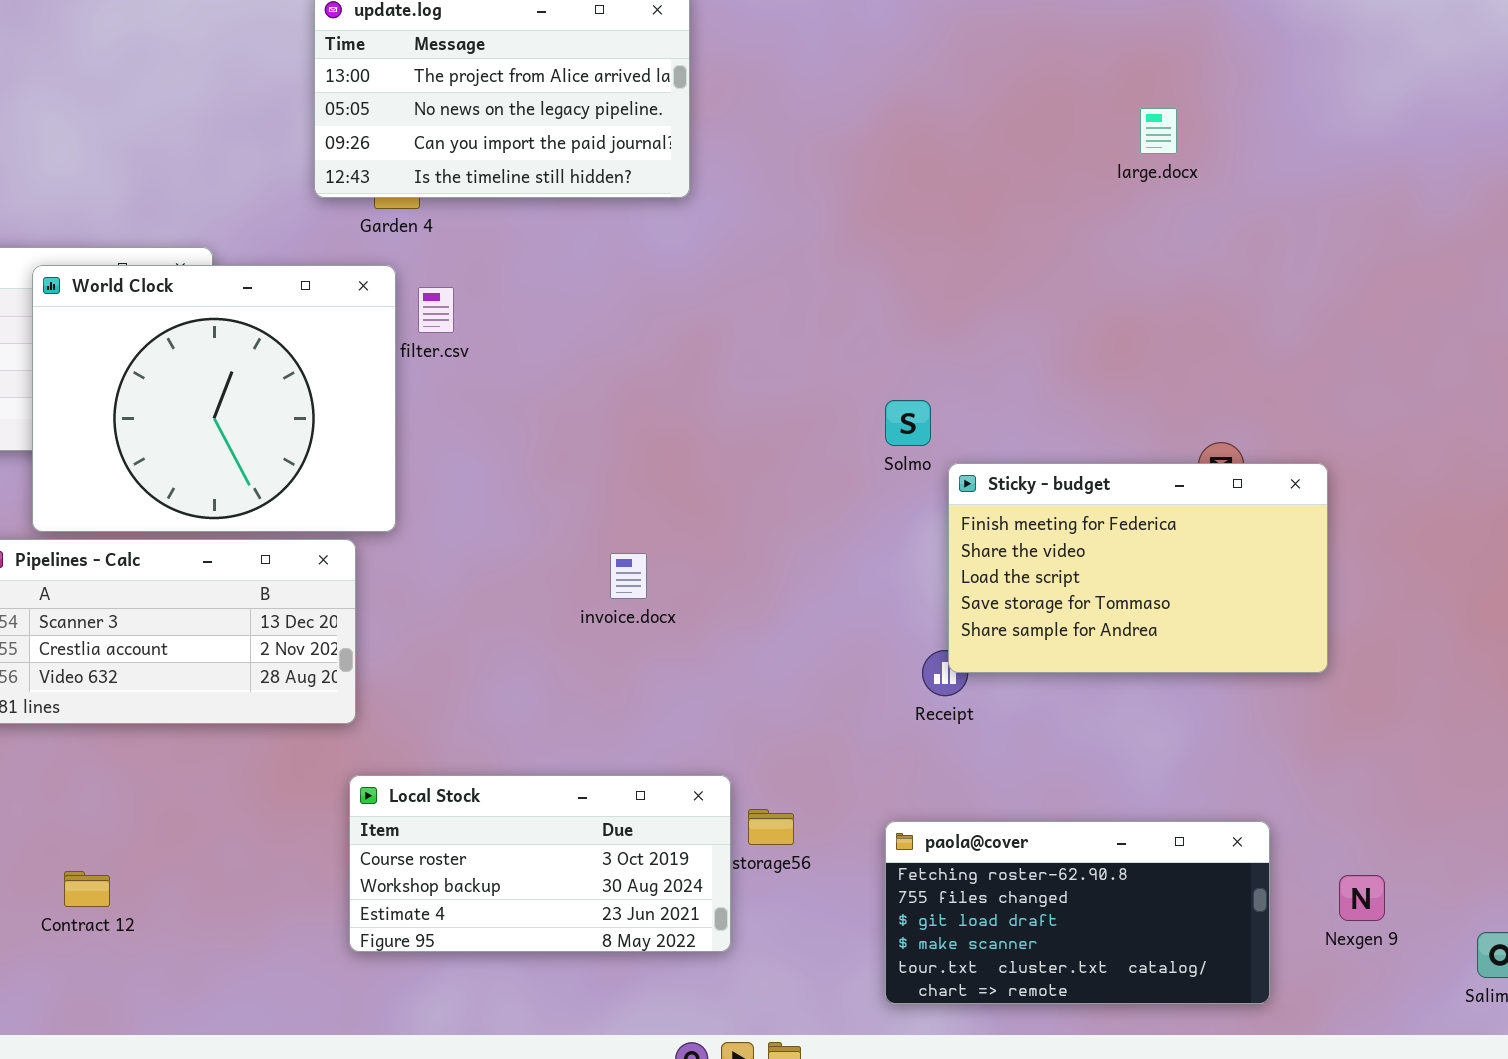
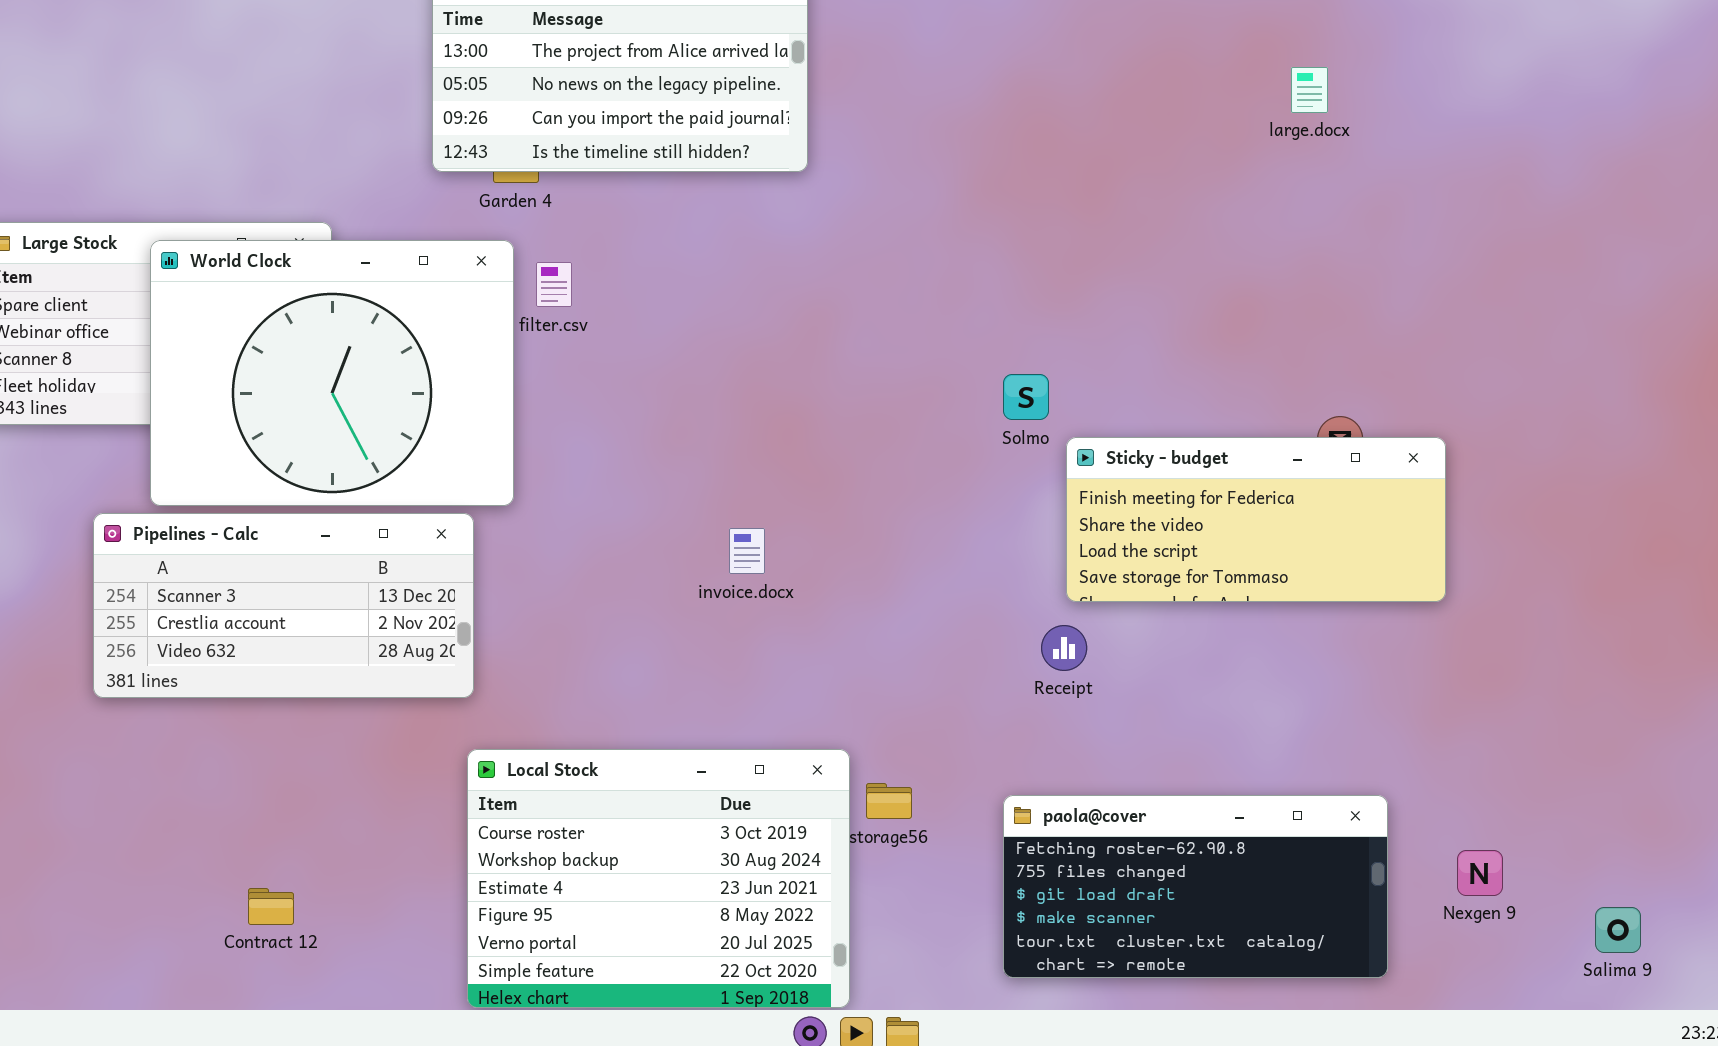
large.docx: [1140,108,1177,154] -> [1291,67,1328,113], moved
Sticky - budget: [948,463,1328,673] -> [1066,437,1446,602], resized
Local Stock: [349,775,731,952] -> [467,749,850,1008], resized
Contract 12: [64,871,110,907] -> [248,888,294,925], moved

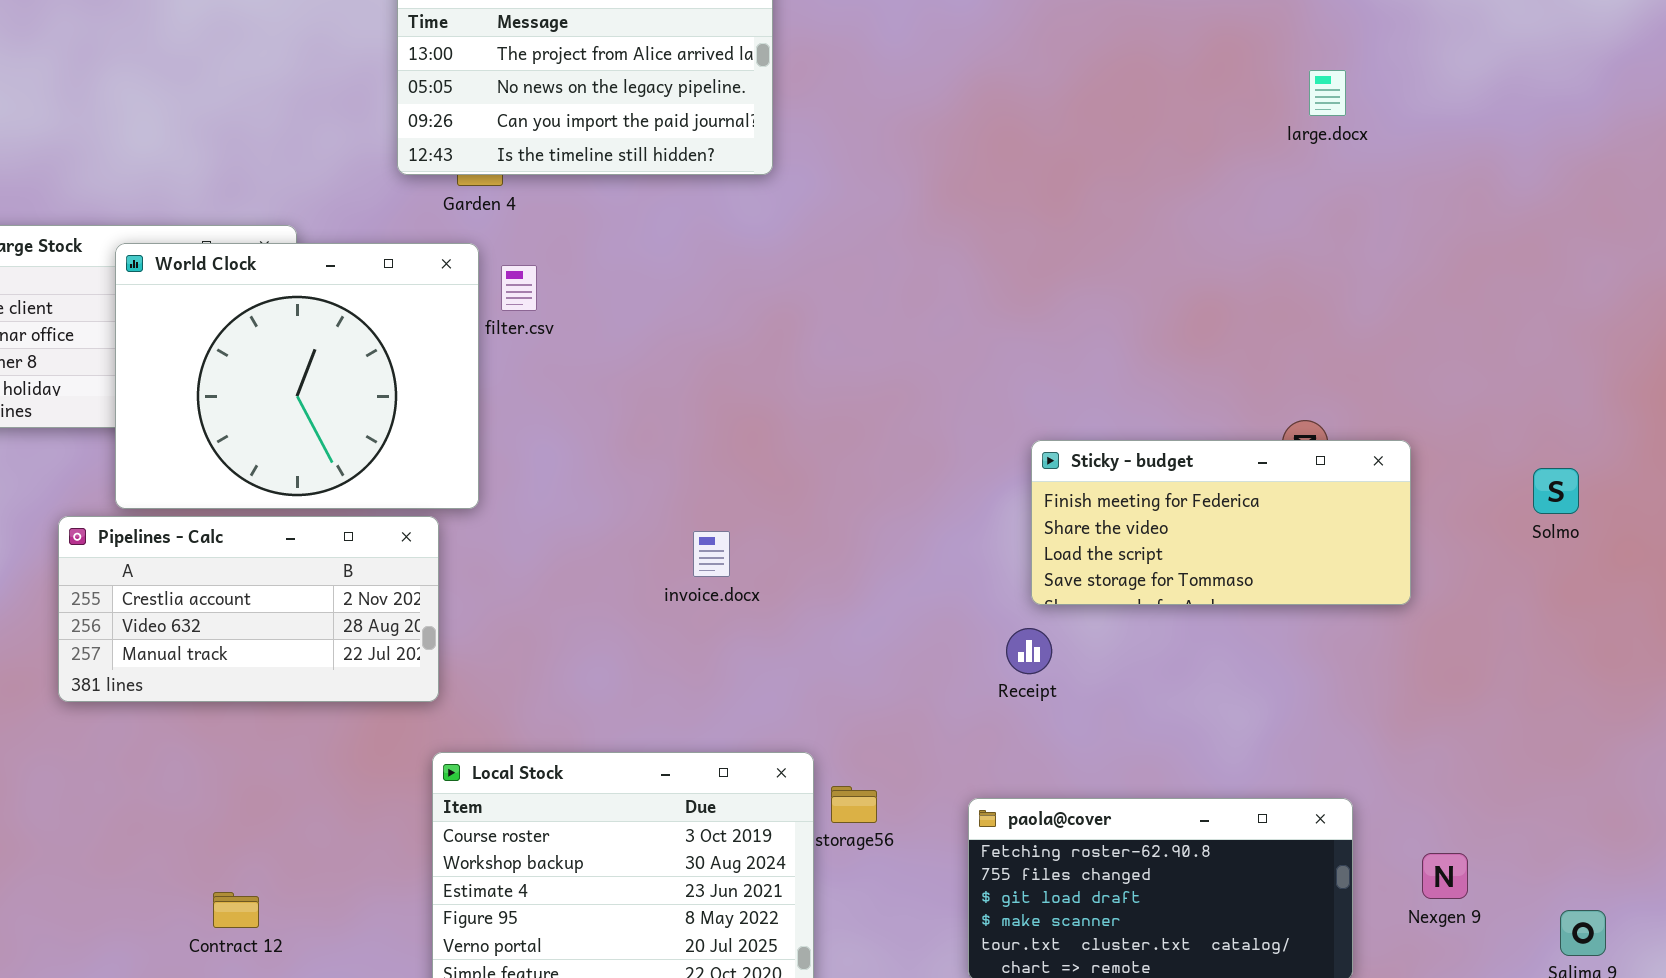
large.docx: [1291,67,1328,113] -> [1309,70,1346,116], moved
Solmo: [1003,374,1049,420] -> [1533,468,1579,514], moved
Pipelines - Calc: [93,513,474,698] -> [58,516,439,702], scrolled down 1 row

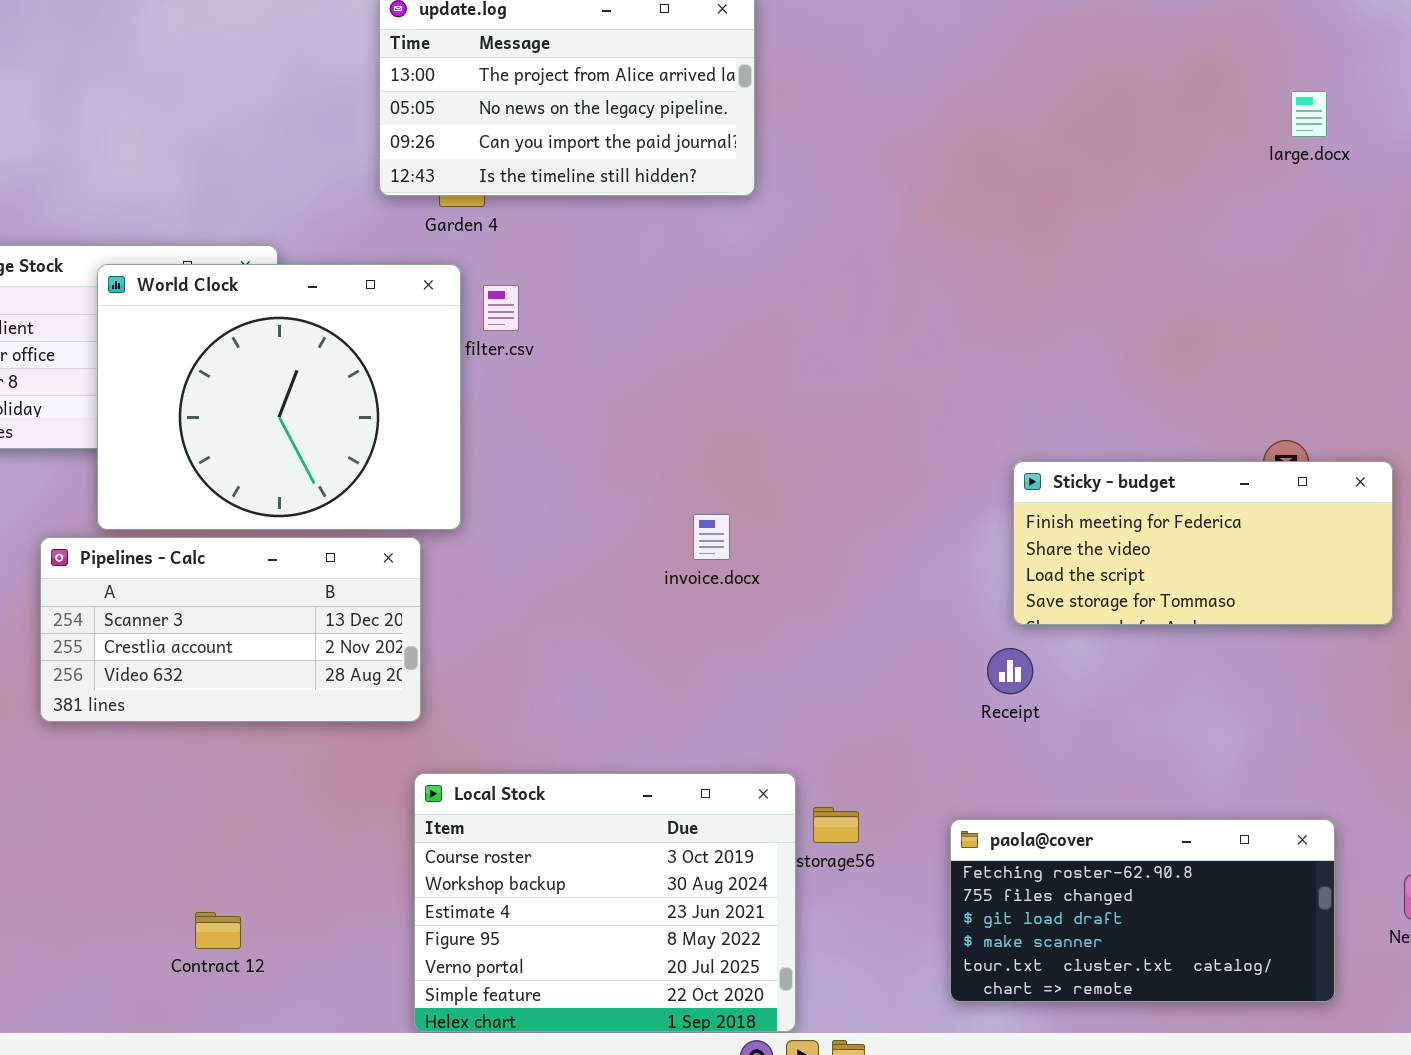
Pipelines - Calc: [58,516,439,702] -> [40,537,421,722], scrolled up 1 row
invoice.docx: [693,531,730,577] -> [693,514,730,560], moved

